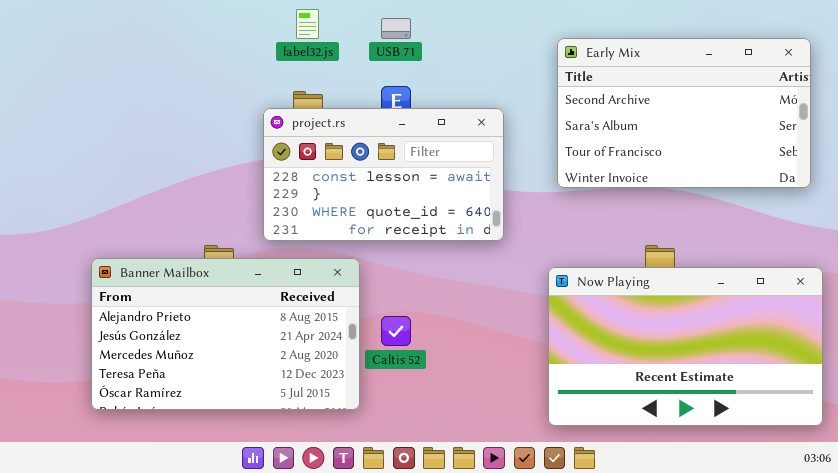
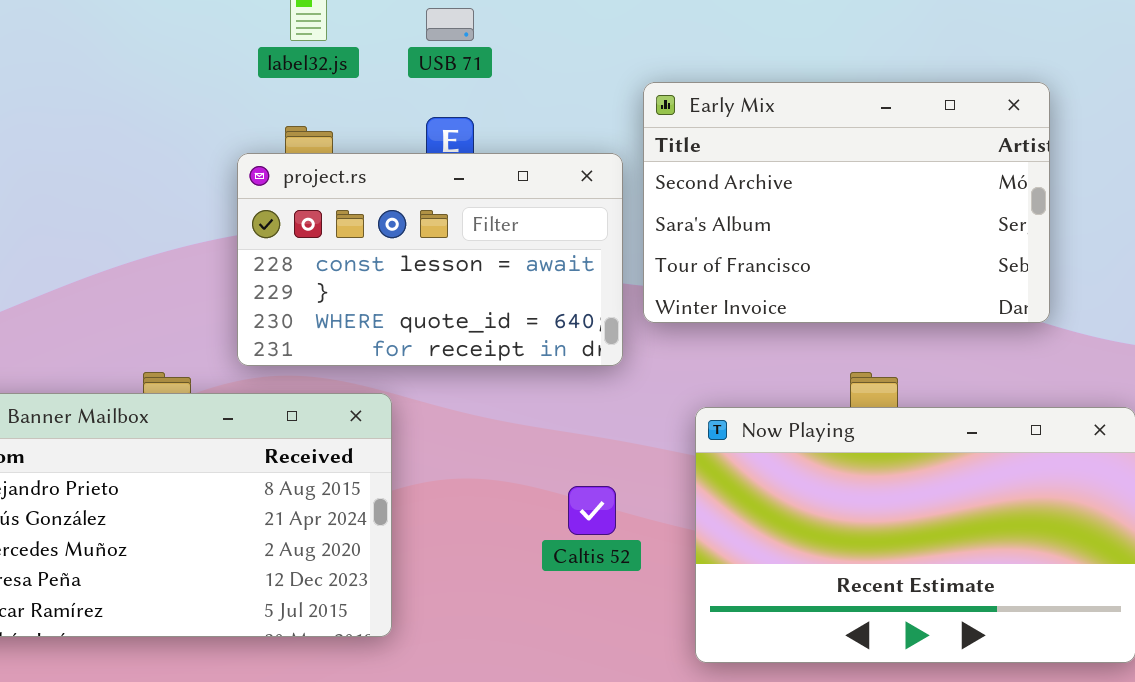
Early Mix: [557,38,811,188] -> [643,82,1050,323], moved
Caltis 52: [381,316,411,346] -> [568,486,616,535], moved

